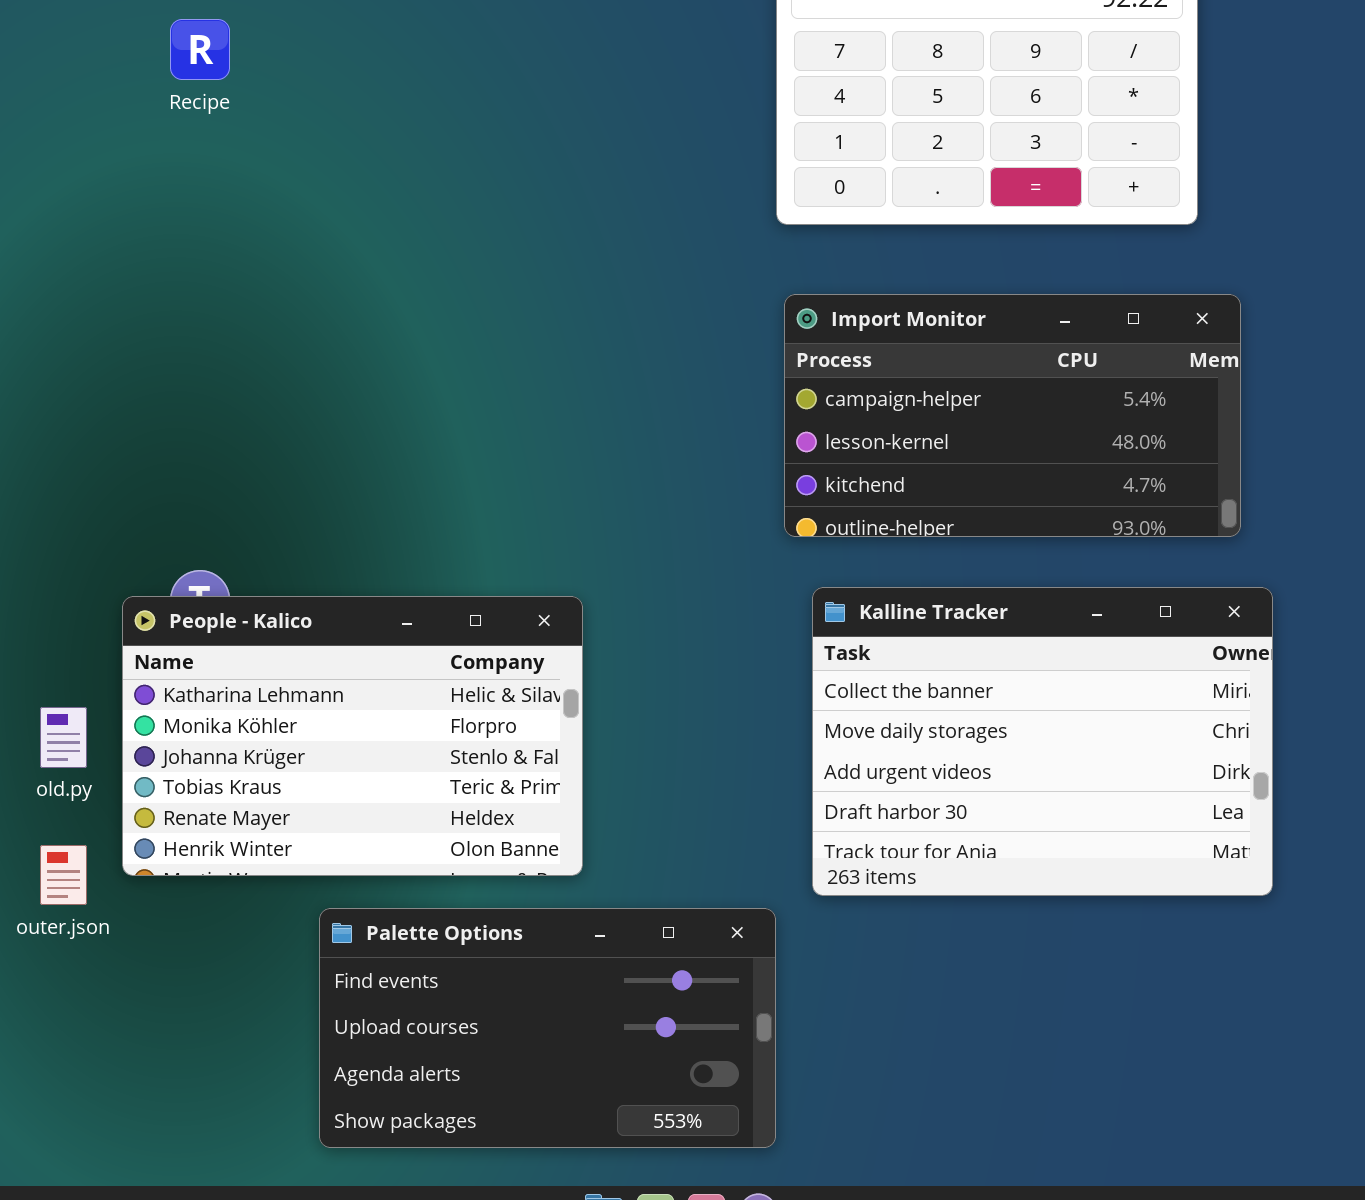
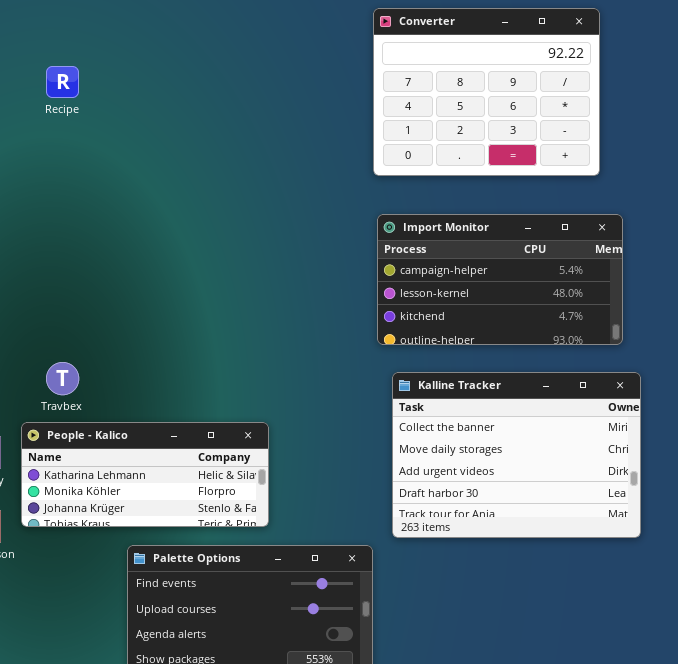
People - Kalico: [122,596,583,876] -> [21,422,269,527], resized

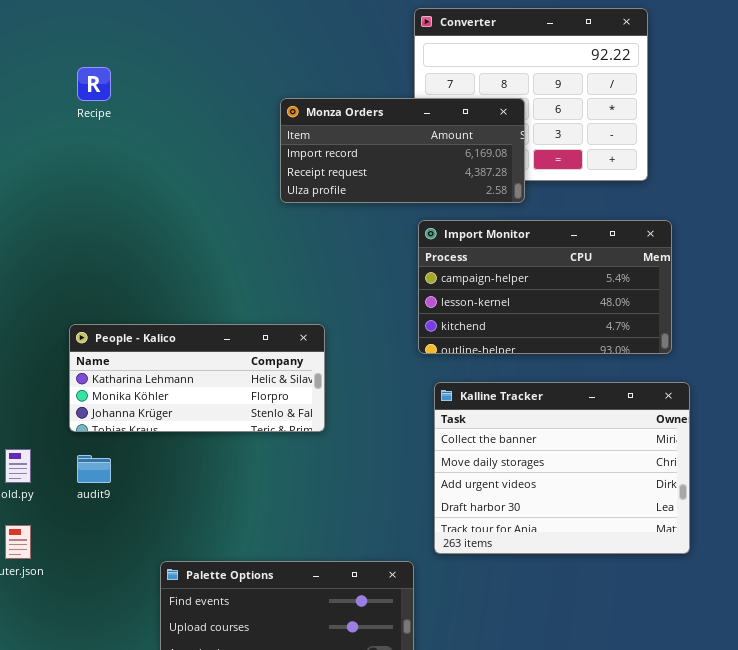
Monza Orders: none -> [280,98,525,203], opened
People - Kalico: [21,422,269,527] -> [69,324,325,432], moved

